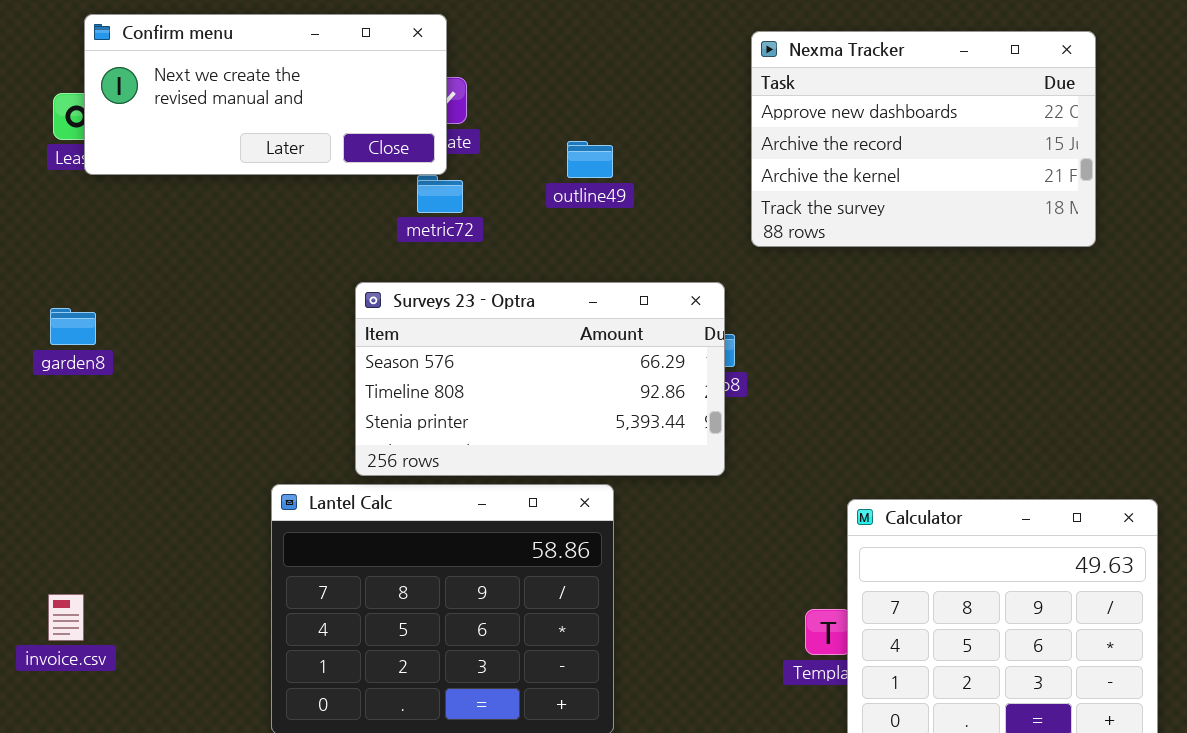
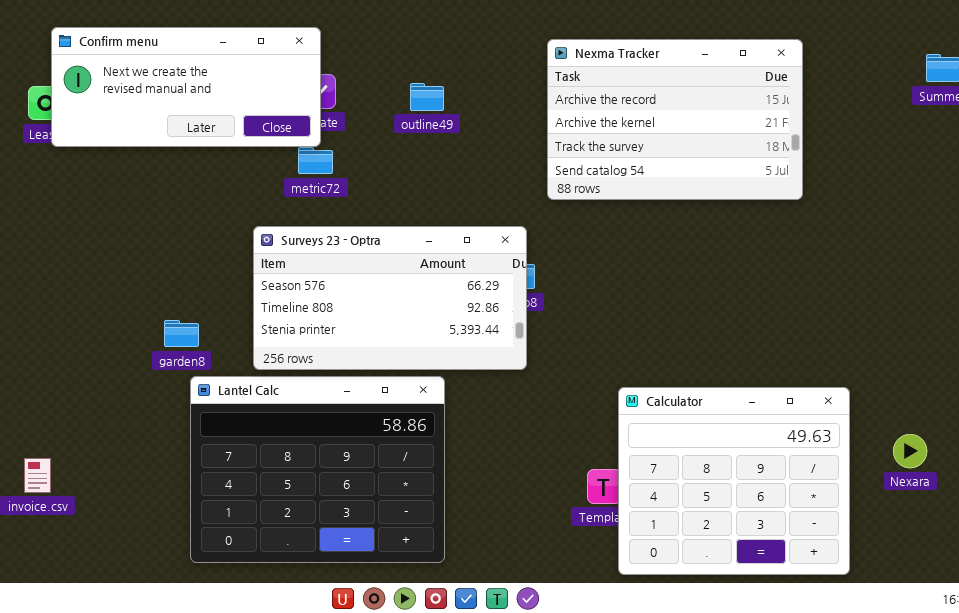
Nexma Tracker: [751,31,1096,247] -> [547,39,803,200], scrolled down 1 row
outline49: [567,141,613,178] -> [410,83,444,111], moved
garden8: [50,308,96,345] -> [164,320,199,347], moved

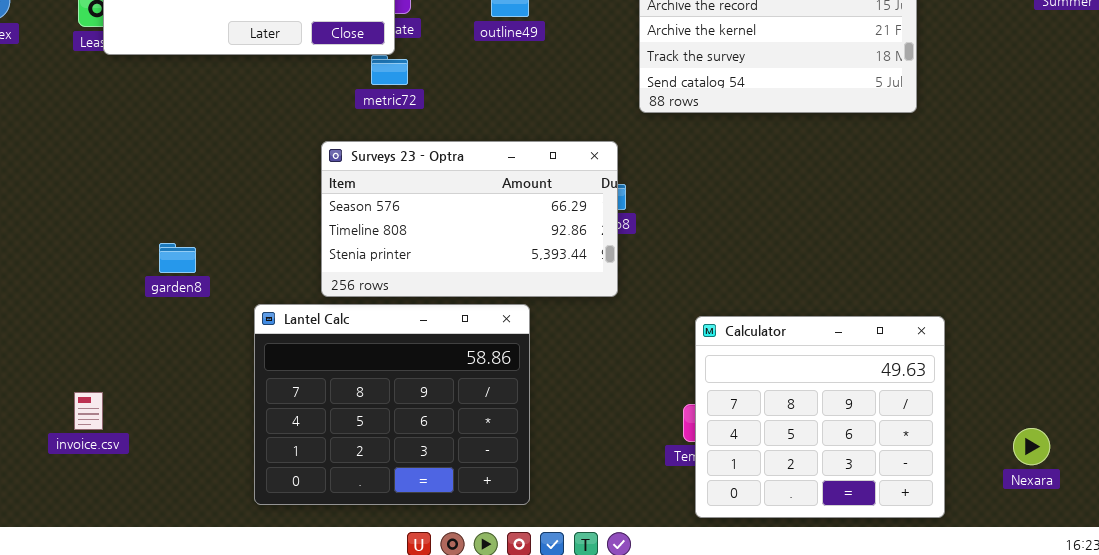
garden8: [164,320,199,347] -> [159,243,196,273], moved
Calculator: [618,387,850,575] -> [695,316,945,518], moved
Nexara: [893,434,927,468] -> [1013,428,1050,465], moved

